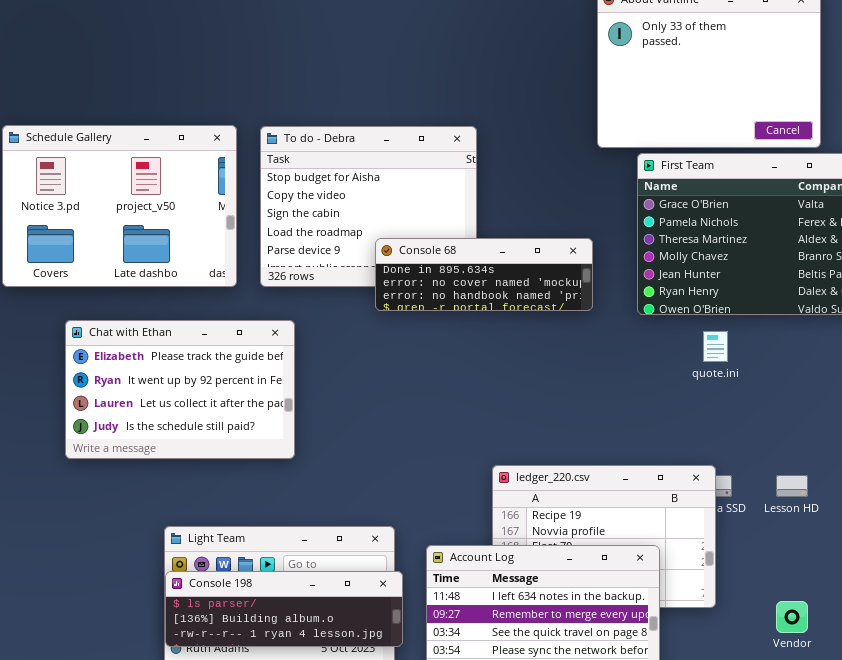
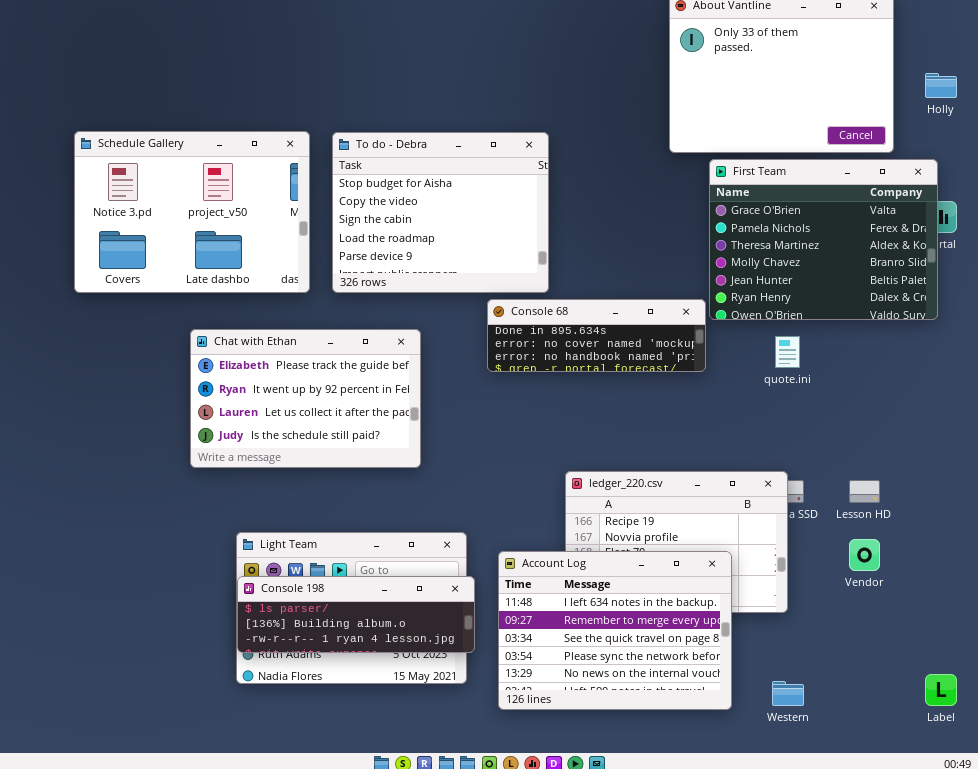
Console 68: [375,238,593,311] -> [487,299,706,372], moved
Chat with Ethan: [65,320,295,459] -> [190,329,421,468], moved
Vendor: [776,601,808,633] -> [849,539,880,571], moved

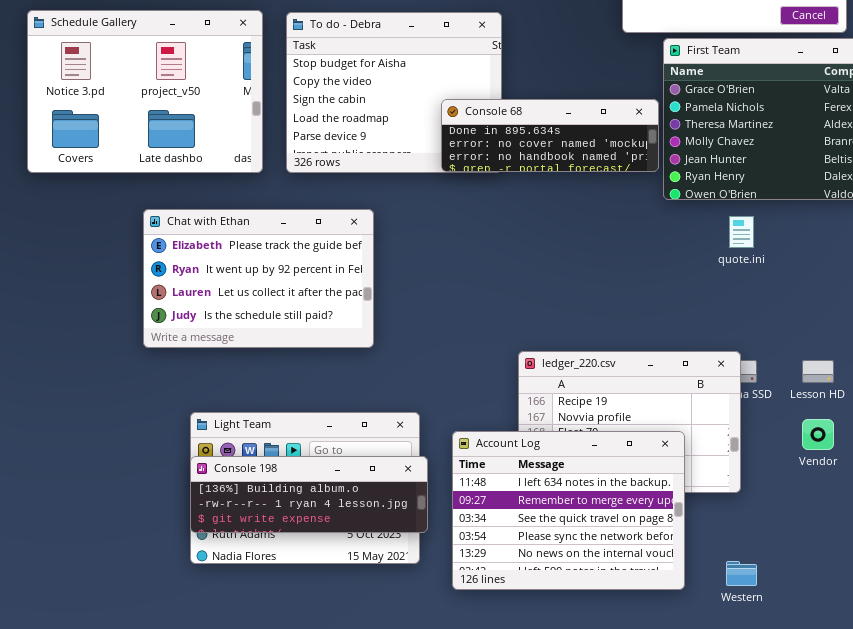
Console 68: [487,299,706,372] -> [441,99,659,172], moved
Console 198: [237,576,475,653] -> [190,456,428,533], scrolled down 1 row

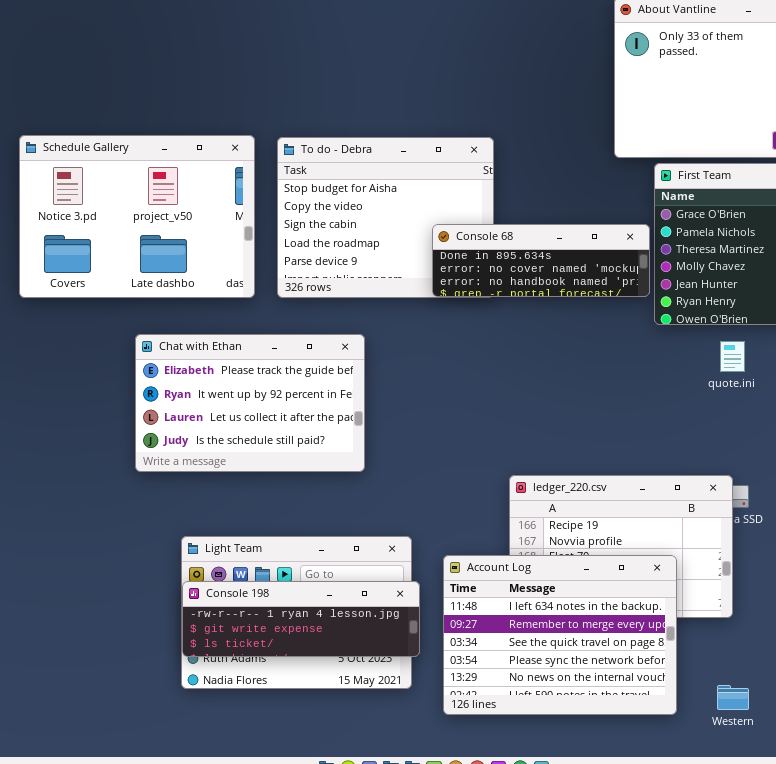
Console 198: [190,456,428,533] -> [182,581,420,657], scrolled down 1 row

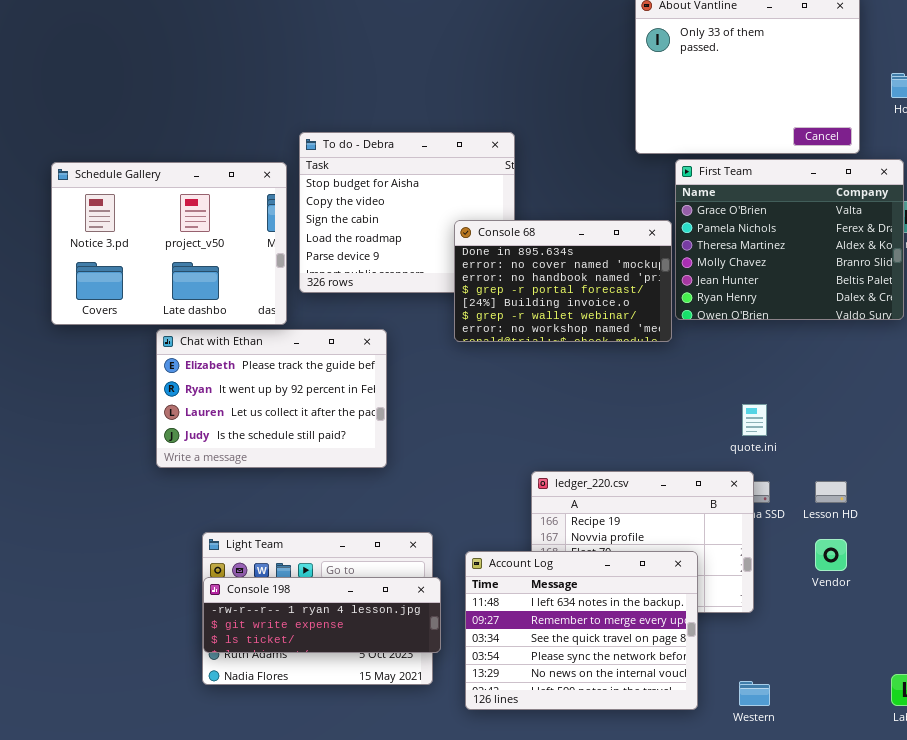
Schedule Gallery: [19,135,255,298] -> [51,162,287,325], moved
Console 68: [432,224,650,297] -> [454,220,672,342], resized
quote.ini: [720,341,745,372] -> [742,404,767,436], moved

